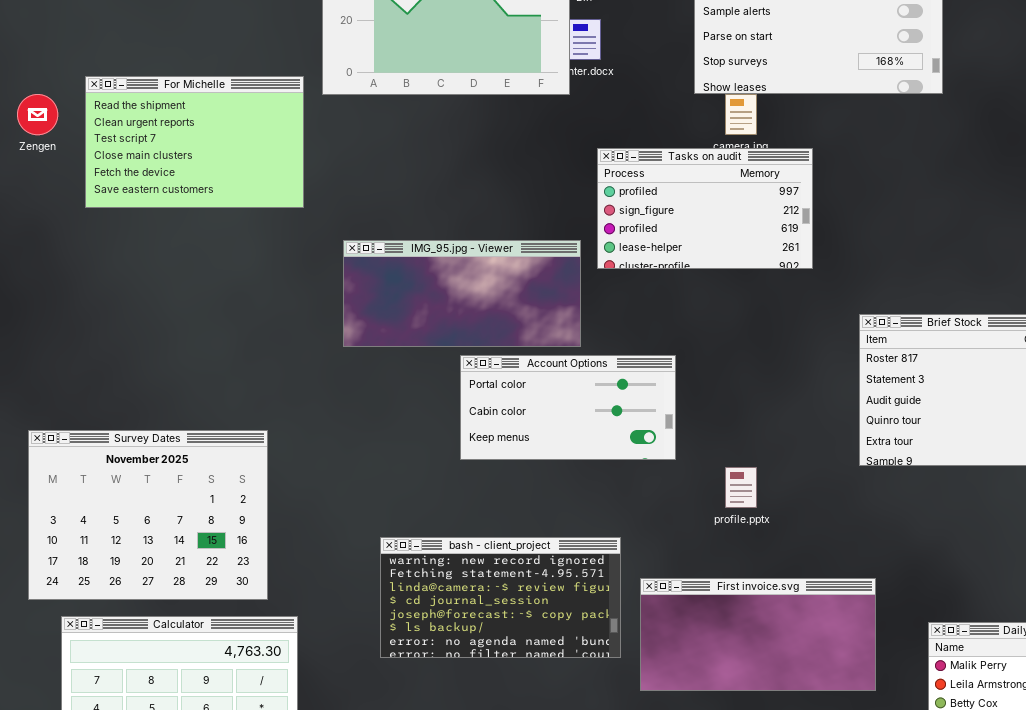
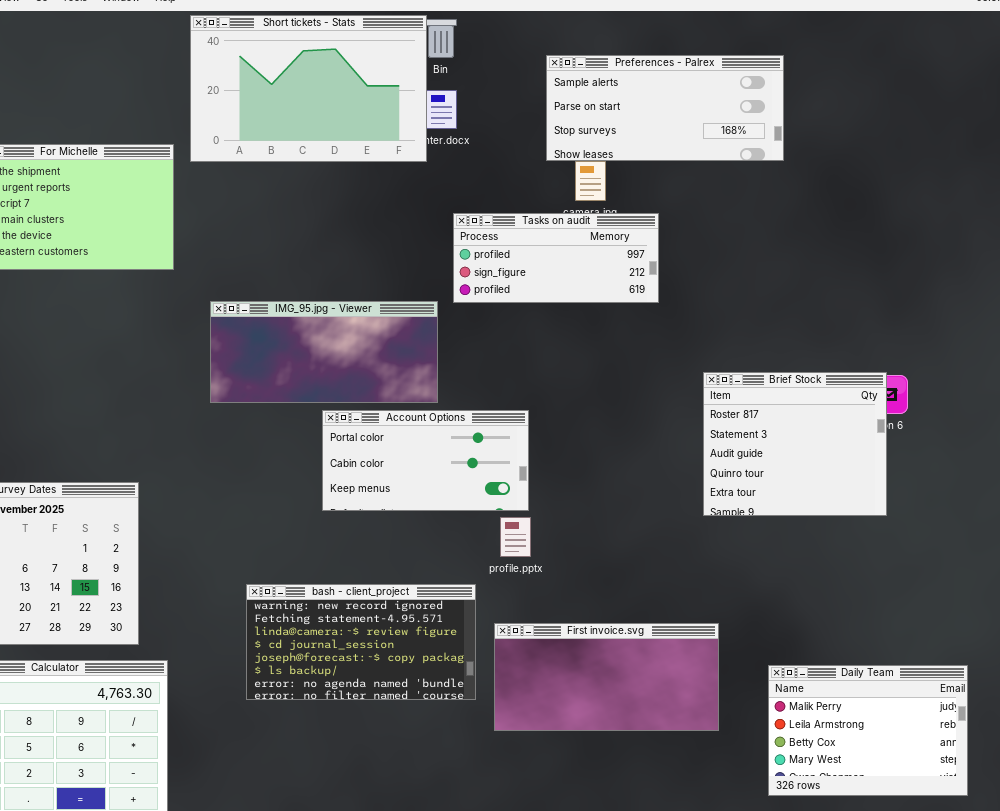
Tasks on audit: [597,148,813,269] -> [453,213,659,303], resized
profile.pptx: [725,467,757,508] -> [500,517,531,557], moved

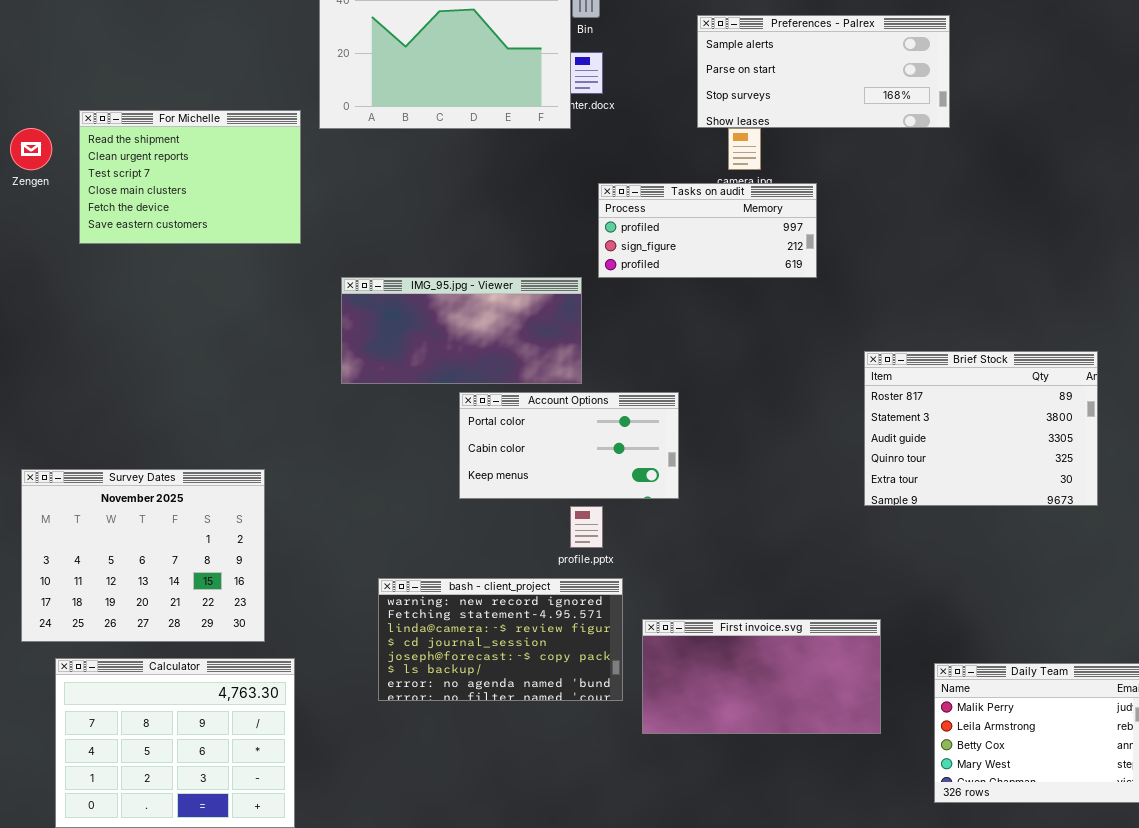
Brief Stock: [703,372,887,516] -> [864,351,1098,506], resized
profile.pptx: [500,517,531,557] -> [570,506,603,548], moved

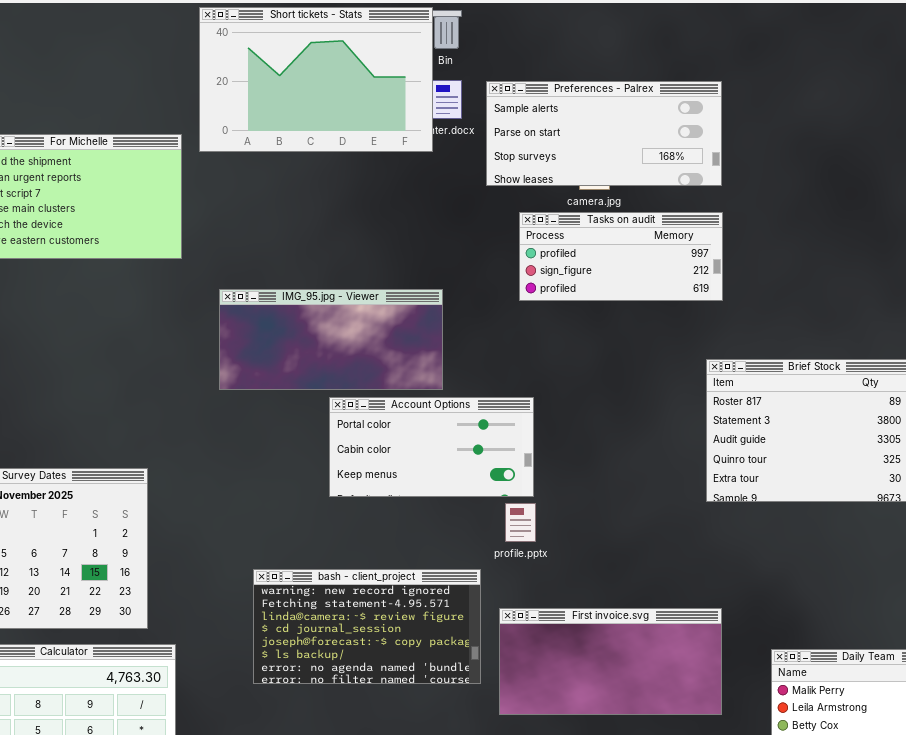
Preferences - Palrex: [697,15,950,128] -> [486,81,722,186], moved
Tasks on audit: [598,183,817,278] -> [519,212,723,301], moved
profile.pptx: [570,506,603,548] -> [505,503,536,542], moved

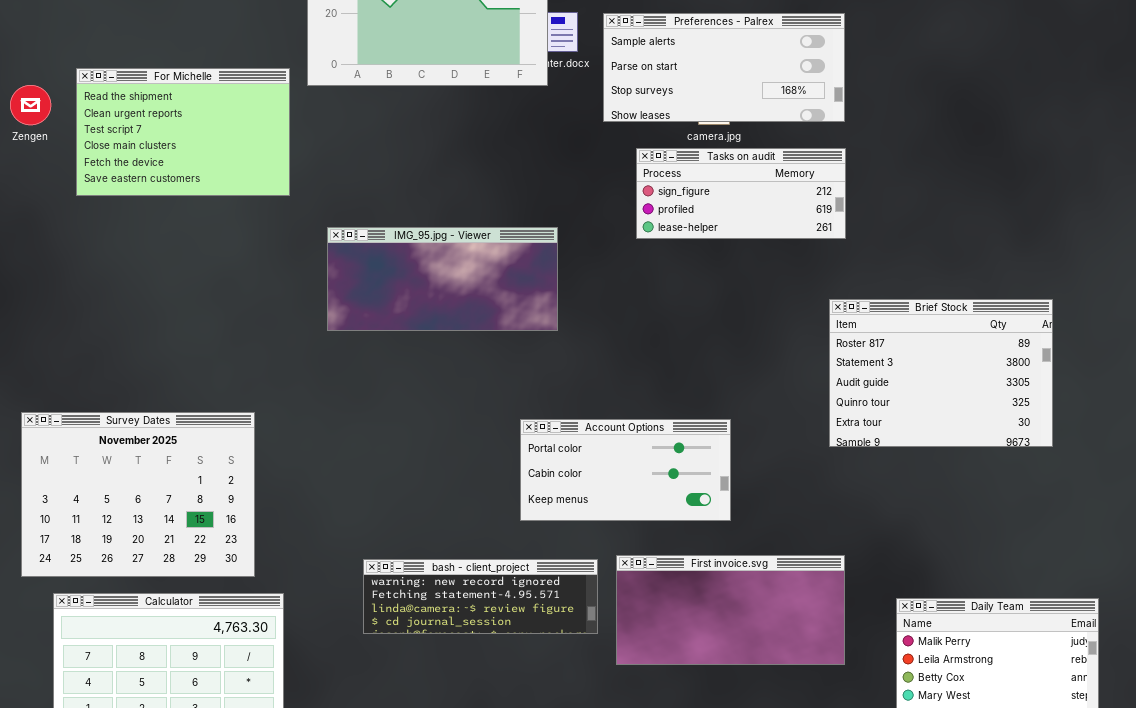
Tasks on audit: [519,212,723,301] -> [636,148,846,239], scrolled down 1 row
Account Options: [329,397,534,497] -> [520,419,731,521], moved
bash - client_project: [253,569,481,684] -> [363,559,598,634], resized

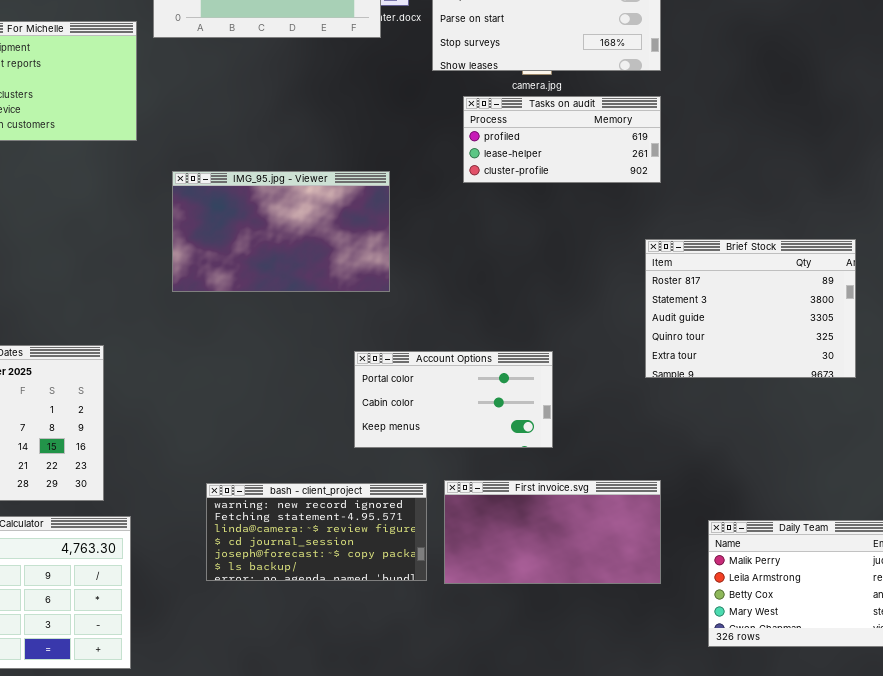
Tasks on audit: [636,148,846,239] -> [463,96,661,183], scrolled down 1 row
IMG_95.jpg - Viewer: [327,227,558,331] -> [172,171,390,292], resized
bash - client_project: [363,559,598,634] -> [206,483,427,581], resized

